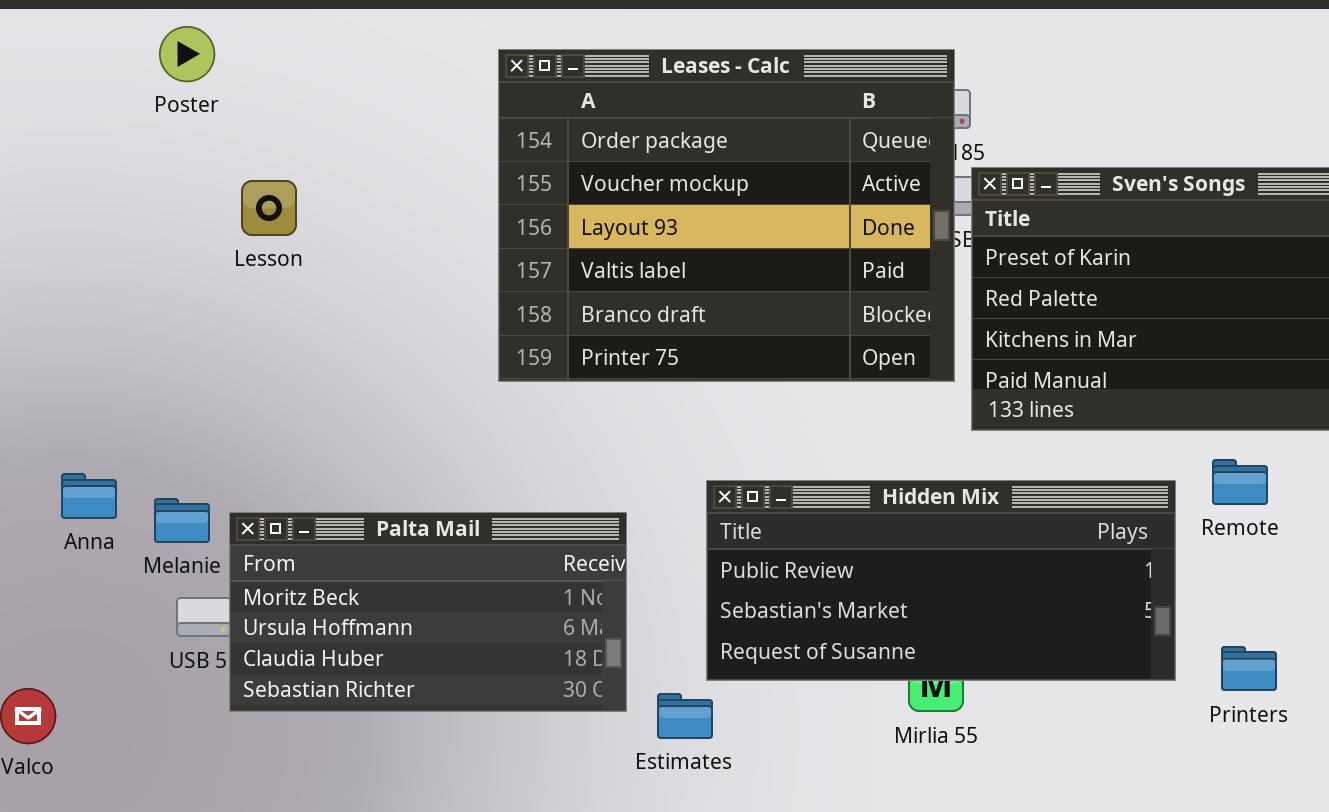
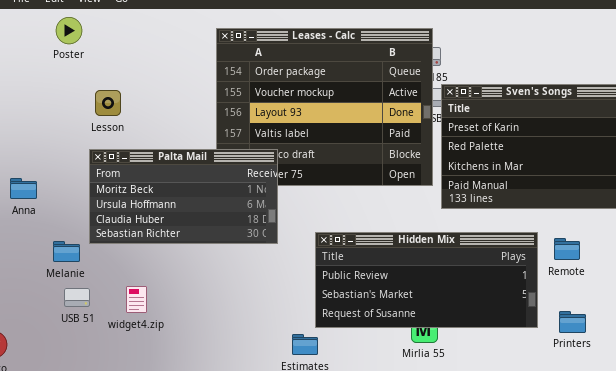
Remote: [1212,459,1268,505] -> [554,238,580,260], moved
Anna: [61,473,117,519] -> [10,178,37,199], moved
Palta Mail: [229,512,627,712] -> [89,149,278,244], moved

